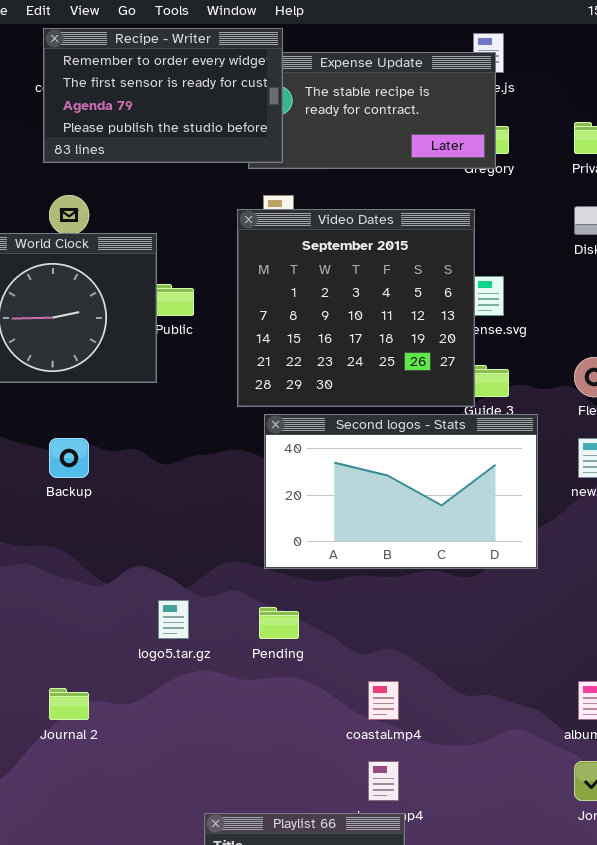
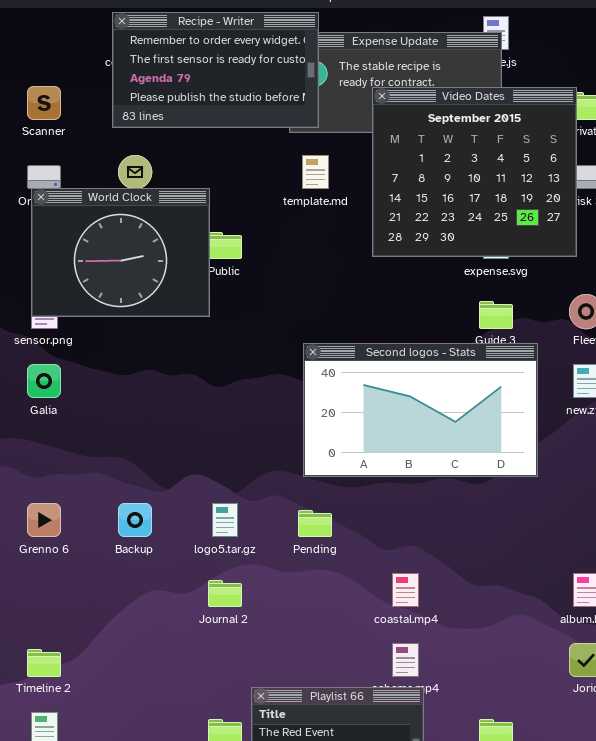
Video Dates: [237,209,475,407] -> [372,87,577,257], moved
Backup: [49,438,89,478] -> [118,503,152,537], moved
Journal 2: [49,688,89,720] -> [208,580,242,607], moved

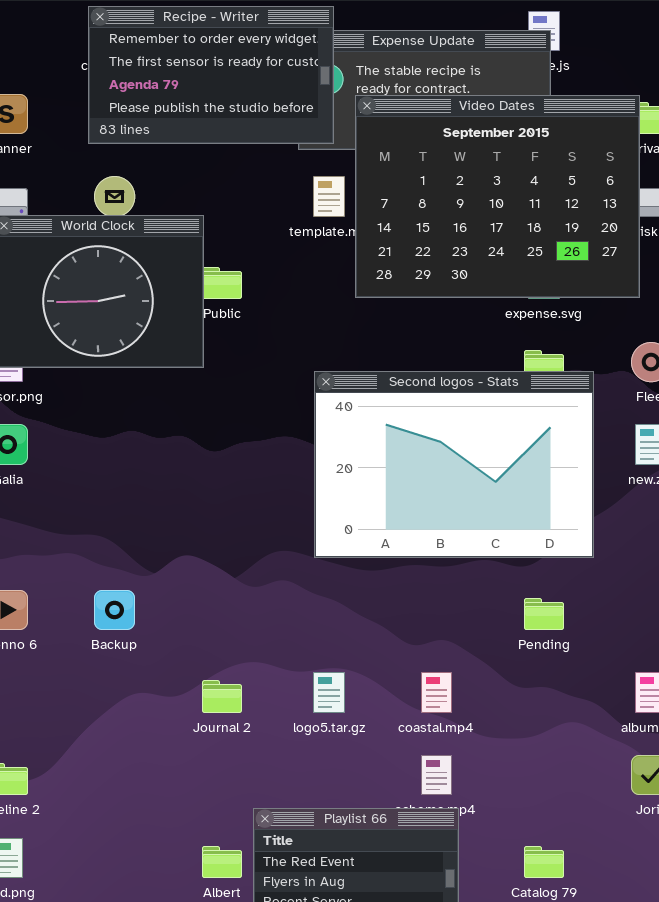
Video Dates: [372,87,577,257] -> [355,95,640,298], resized
Second logos - Stats: [303,343,538,477] -> [314,371,594,558], resized
logo5.tar.gz: [212,503,238,537] -> [313,672,345,713], moved
Pending: [298,510,332,537] -> [524,598,564,630], moved

